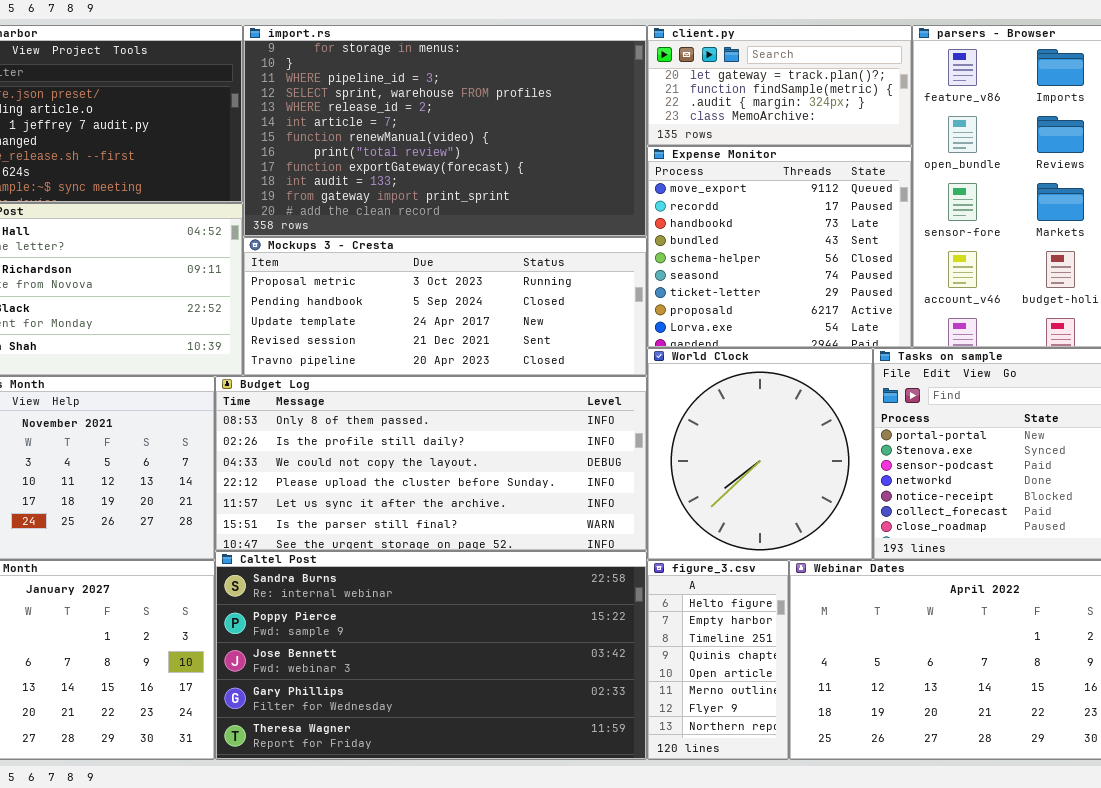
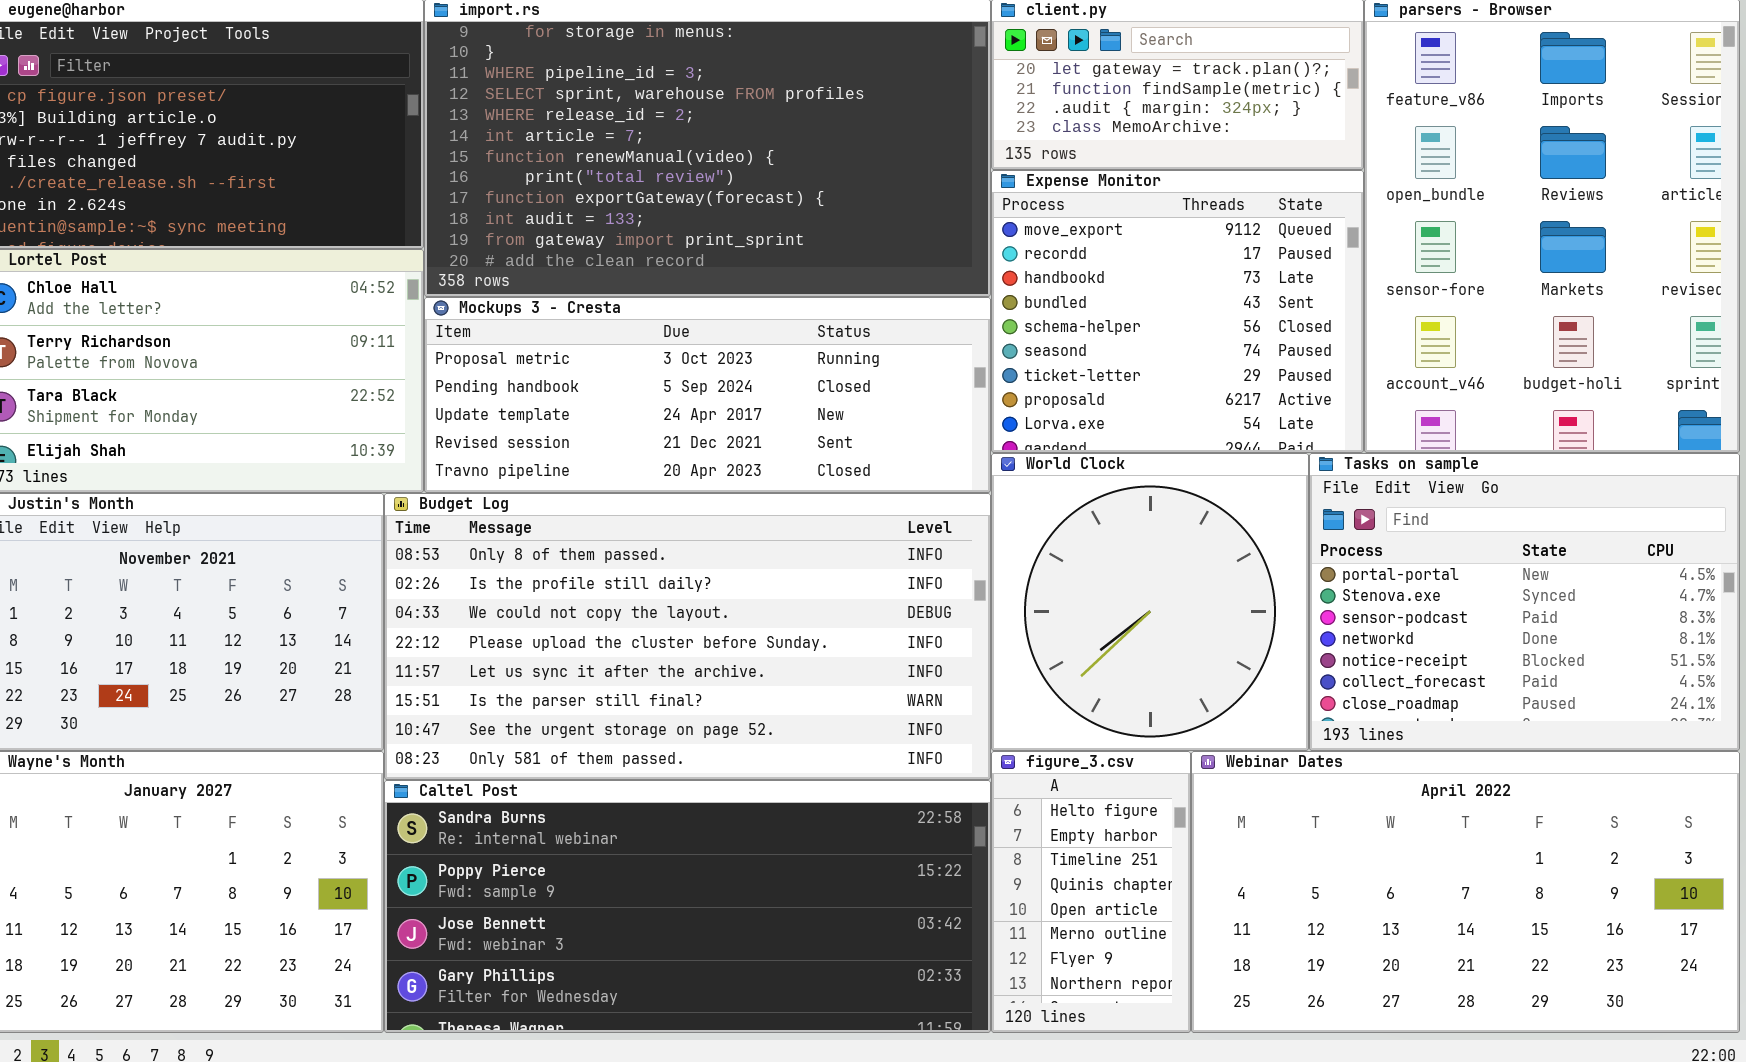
Budget Log: [215,376,647,551] -> [384,493,991,780], resized
Caltel Post: [215,551,647,760] -> [384,780,991,1033], resized

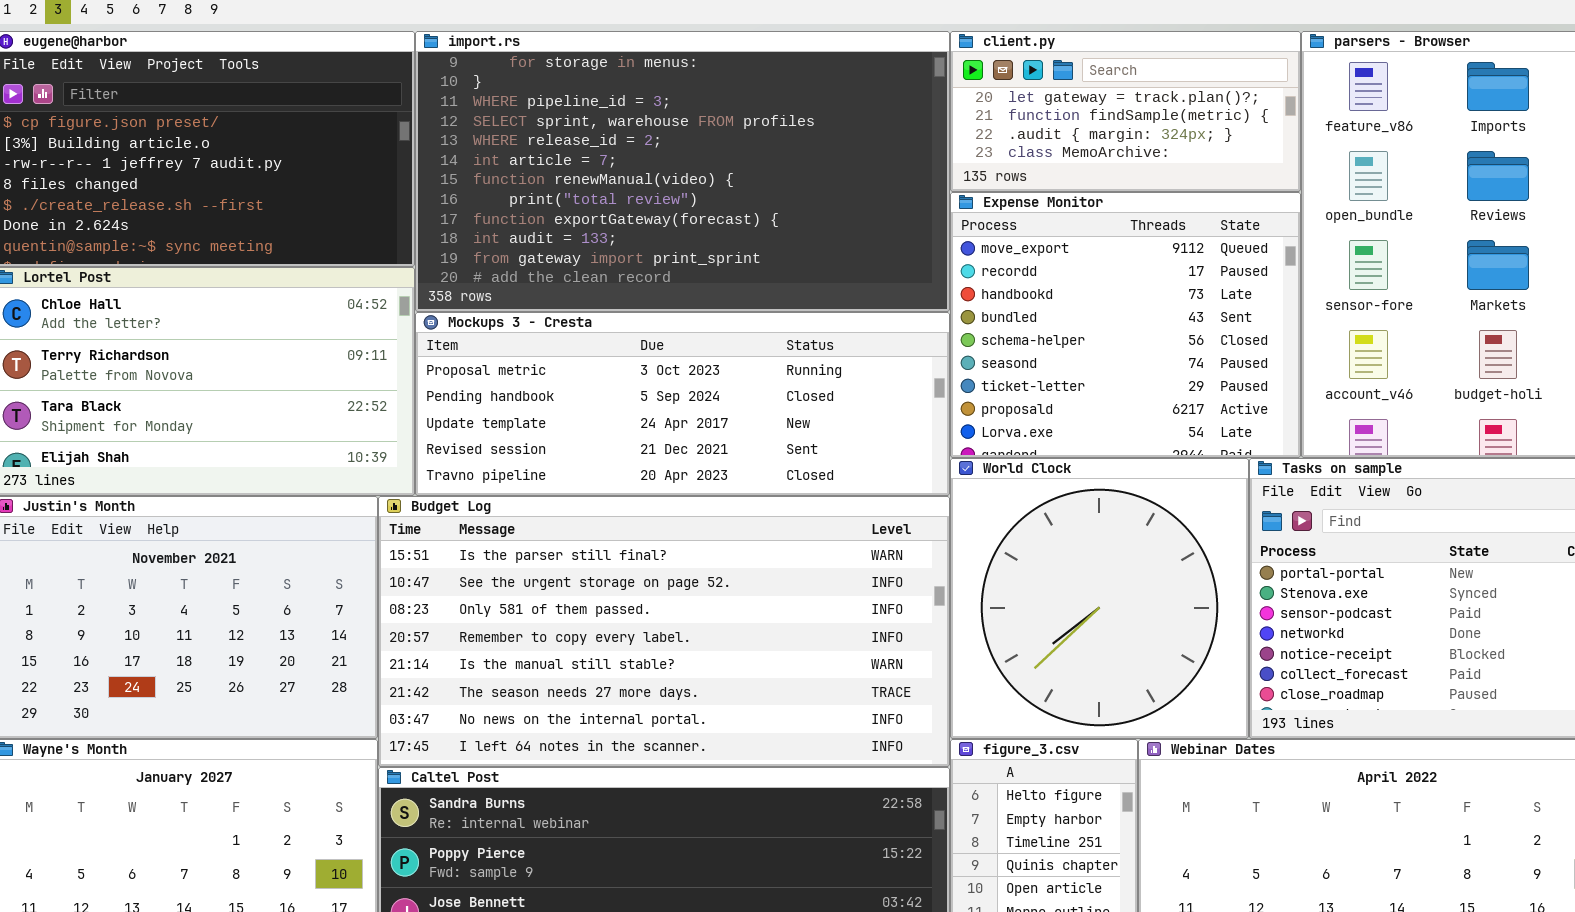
Budget Log: [384,493,991,780] -> [378,496,950,767], scrolled down 5 rows

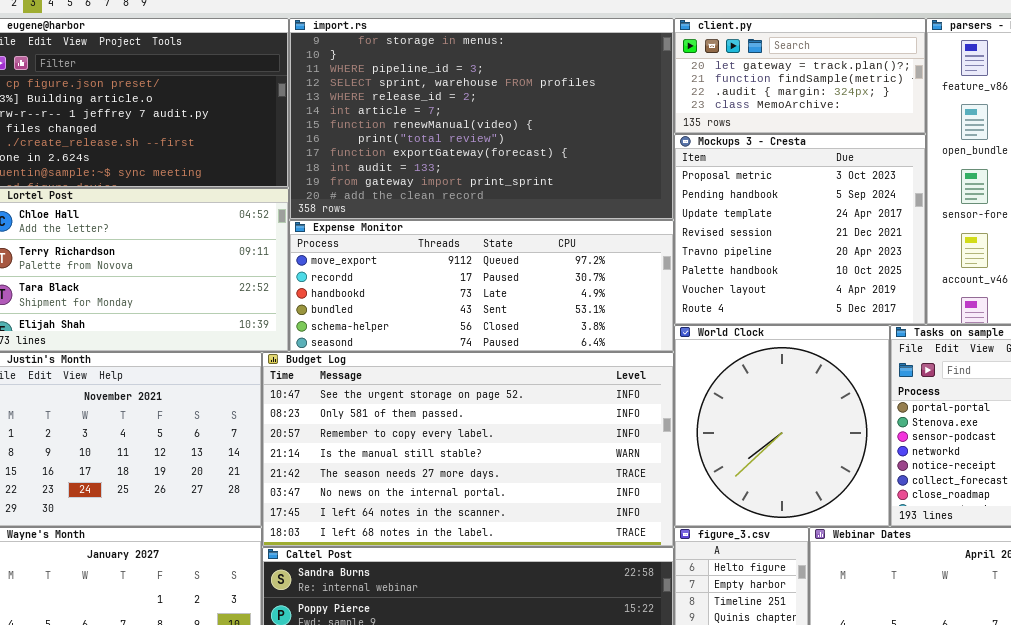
Expense Monitor: [950,192,1301,458] -> [289,220,674,352], moved, resized
Mockups 3 - Cresta: [415,312,950,496] -> [674,134,926,325], moved, resized
Budget Log: [378,496,950,767] -> [262,352,674,547], scrolled down 1 row

